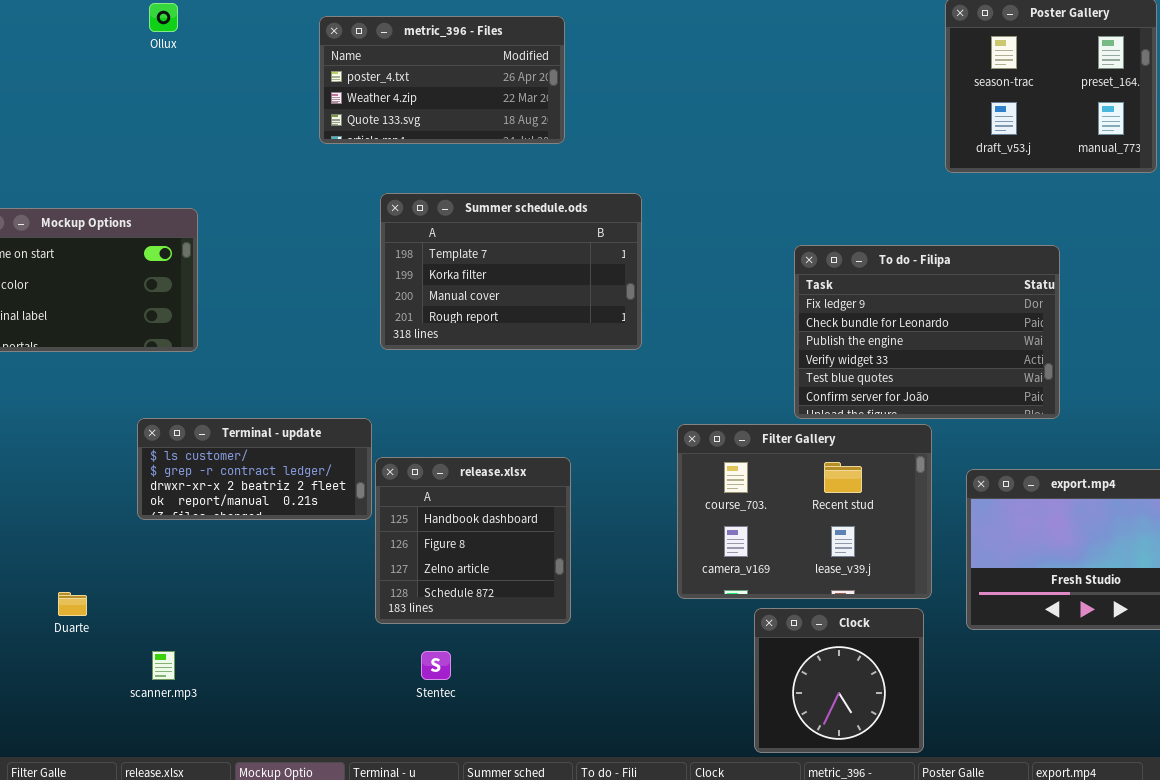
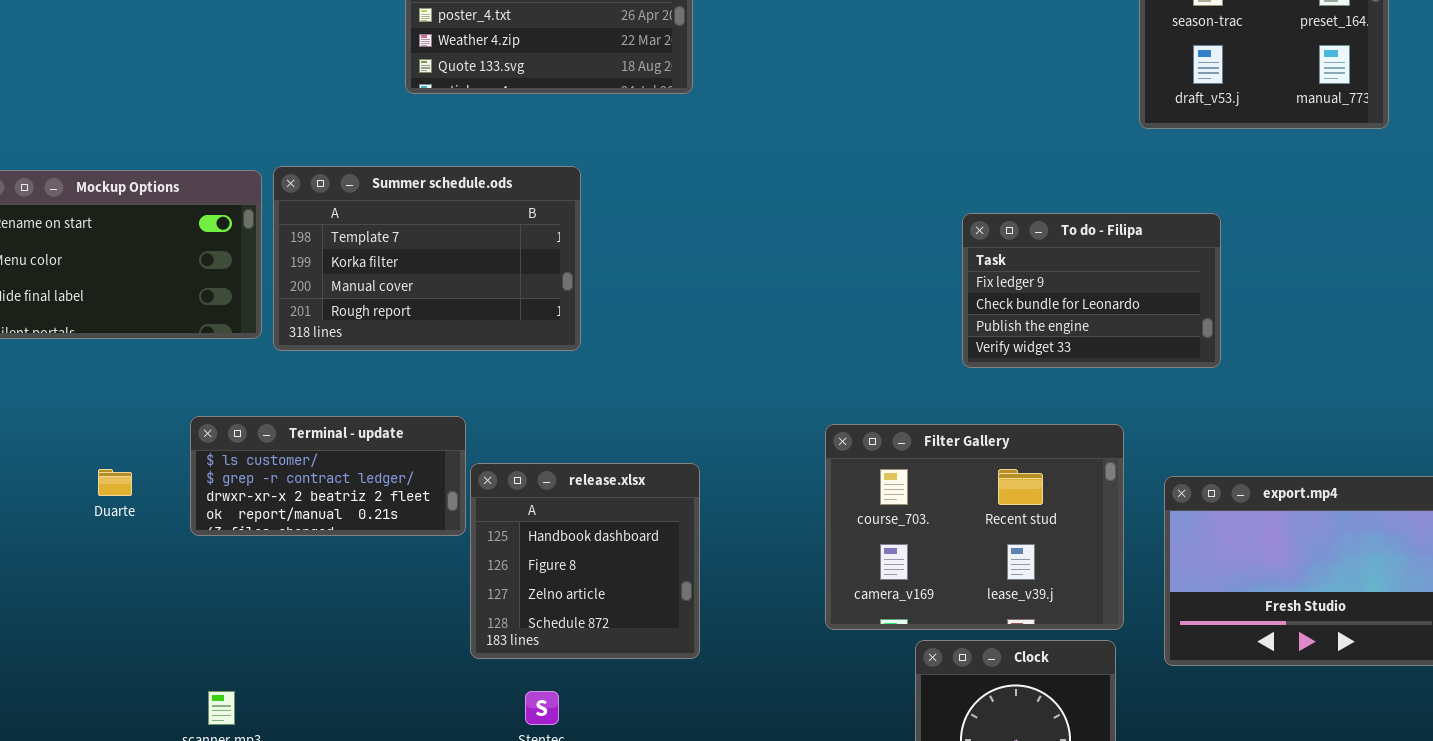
Summer schedule.ods: [380,193,642,350] -> [273,166,581,351], moved
To do - Filipa: [794,245,1060,419] -> [962,213,1221,368], resized
Duarte: [58,592,87,616] -> [98,469,132,496], moved

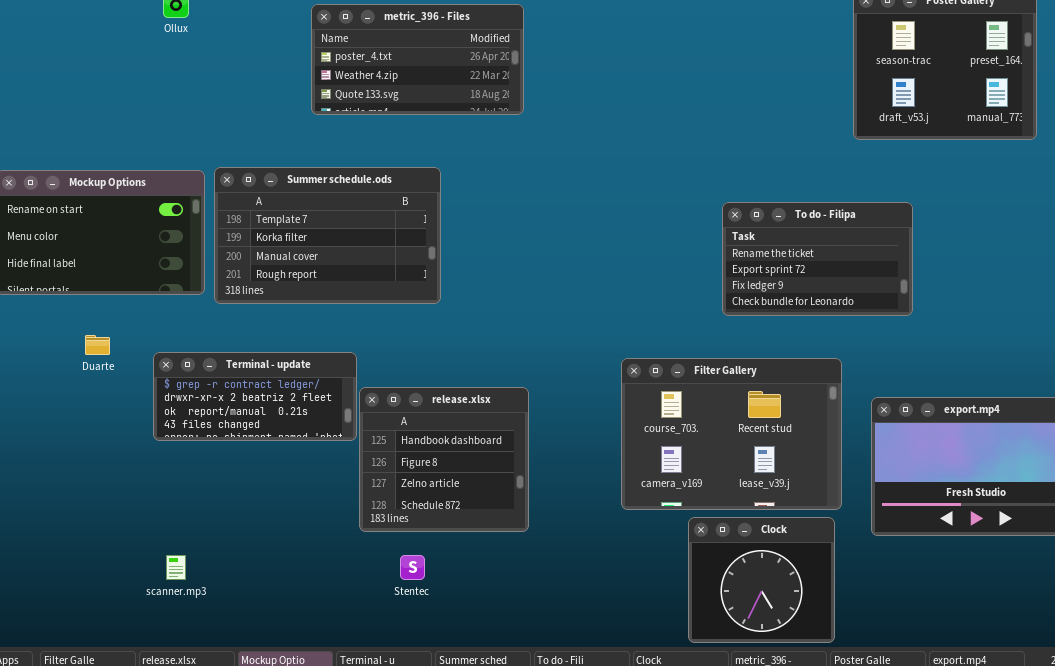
To do - Filipa: [962,213,1221,368] -> [722,202,913,316], scrolled up 2 rows
Terminal - update: [190,416,466,536] -> [153,352,357,441], scrolled down 1 row
Duarte: [98,469,132,496] -> [85,335,110,355], moved

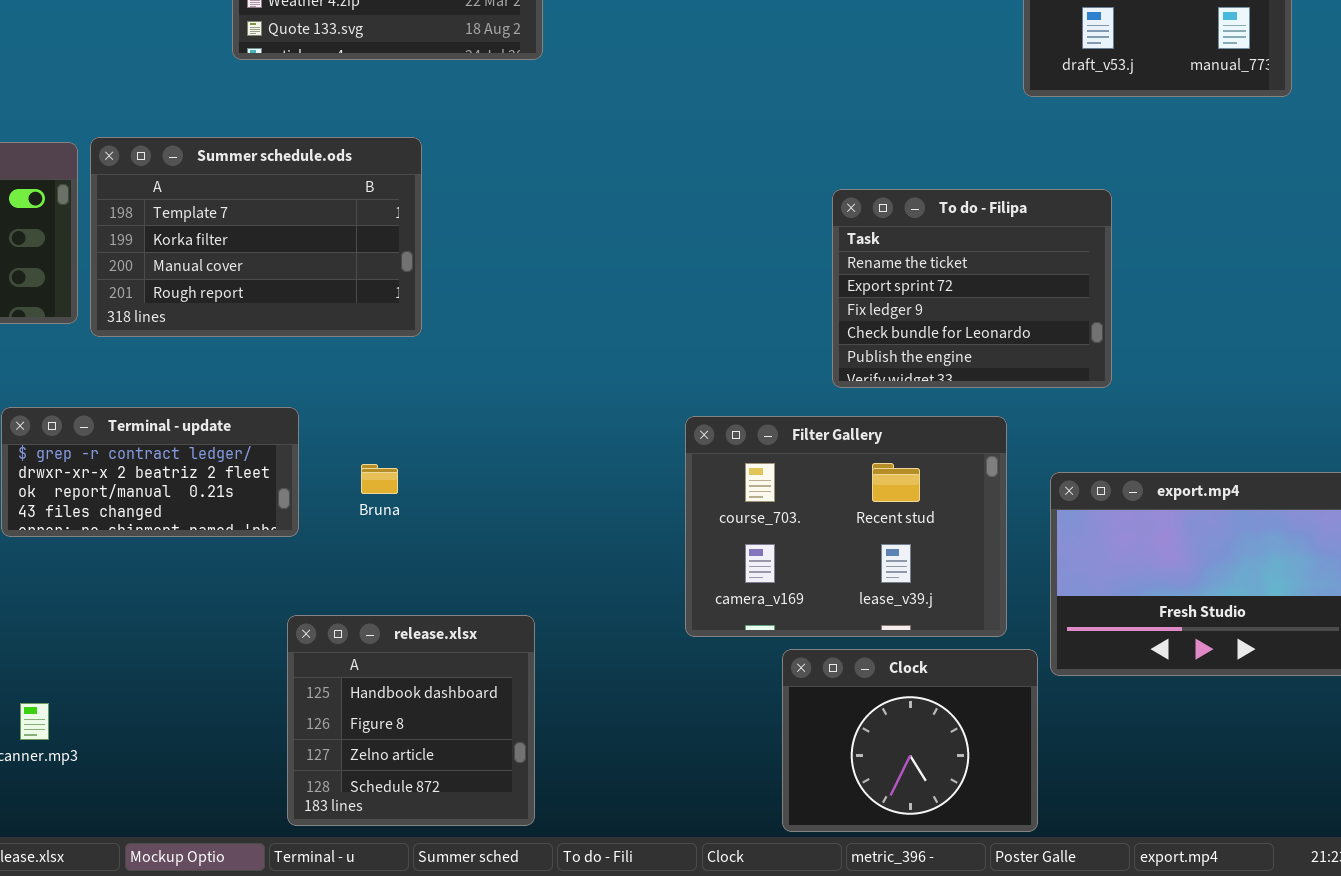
To do - Filipa: [722,202,913,316] -> [832,189,1112,388], resized
release.xlsx: [359,387,529,532] -> [287,615,535,826], moved
Clock: [688,517,835,643] -> [782,649,1038,832], resized

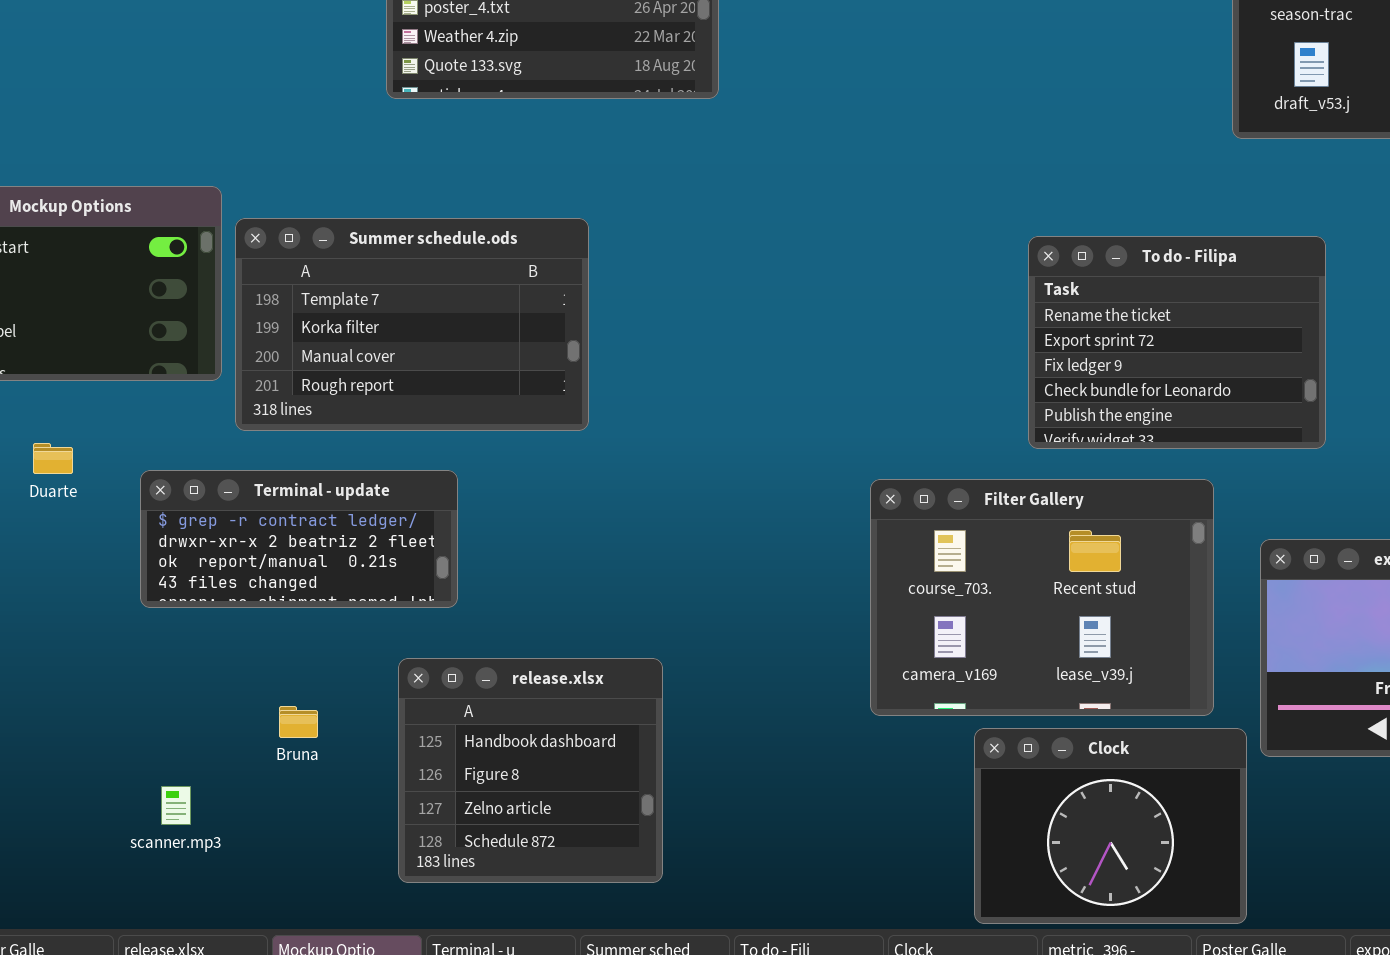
Summer schedule.ods: [90,137,422,337] -> [235,218,589,431], moved
Bruna: [361,464,398,494] -> [279,706,318,738], moved
release.xlsx: [287,615,535,826] -> [398,658,663,883], moved

